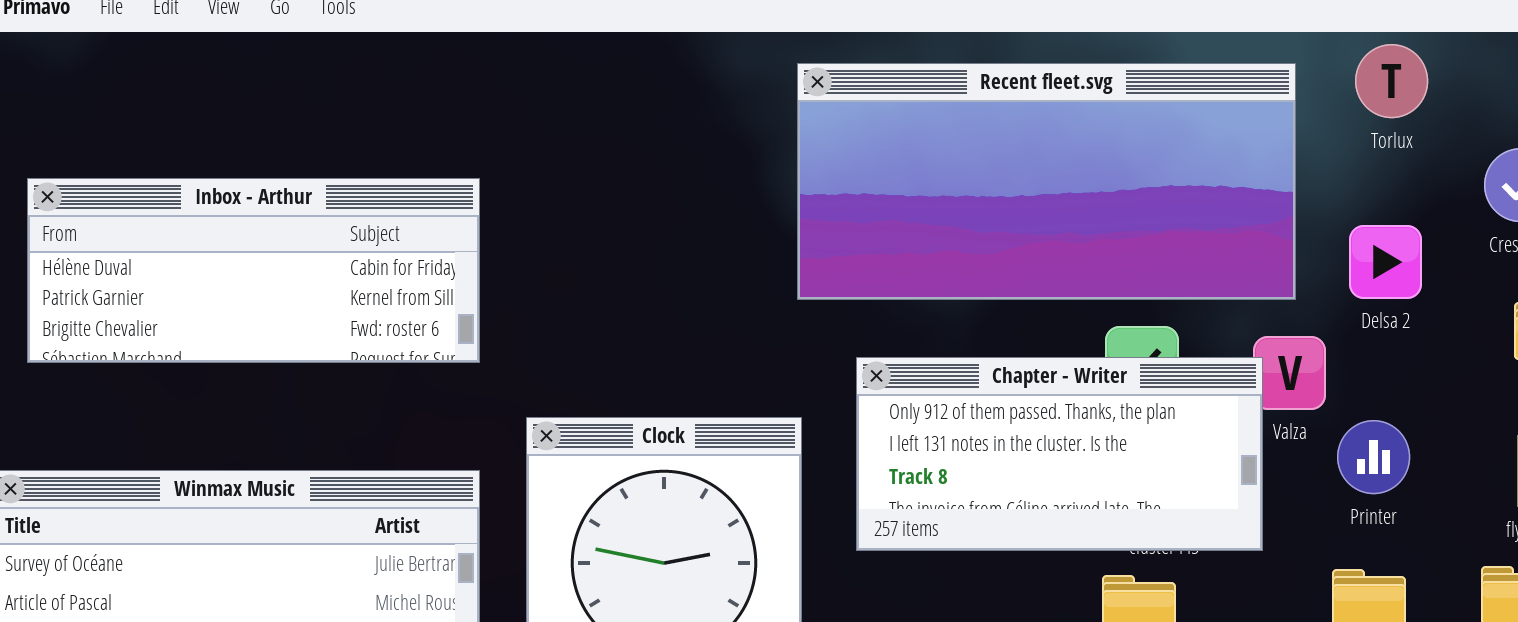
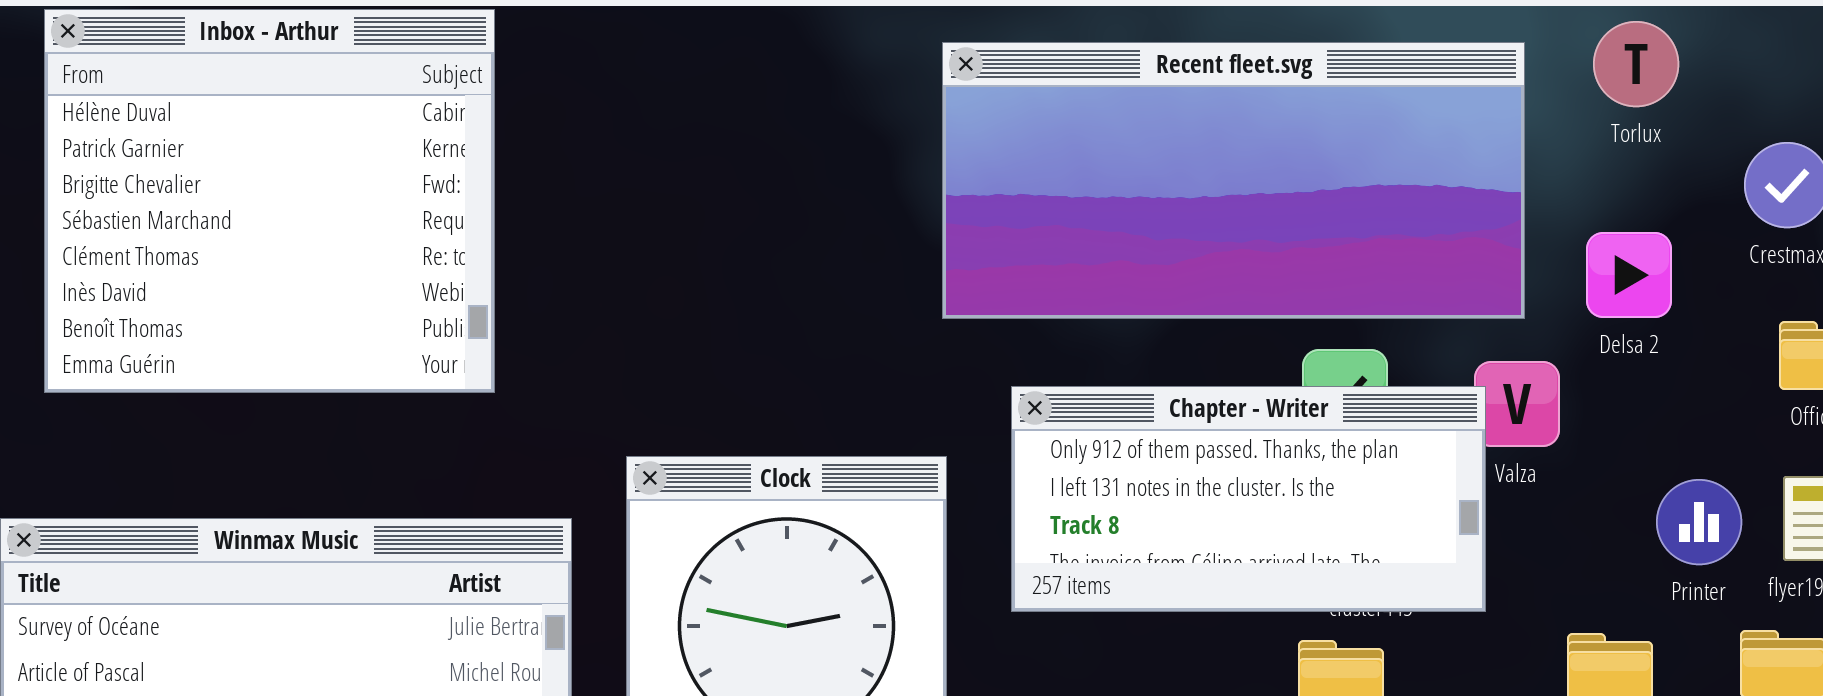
Inbox - Arthur: [27,178,480,363] -> [44,9,495,393], resized
Printer: [1337,420,1410,494] -> [1656,479,1742,565], moved

